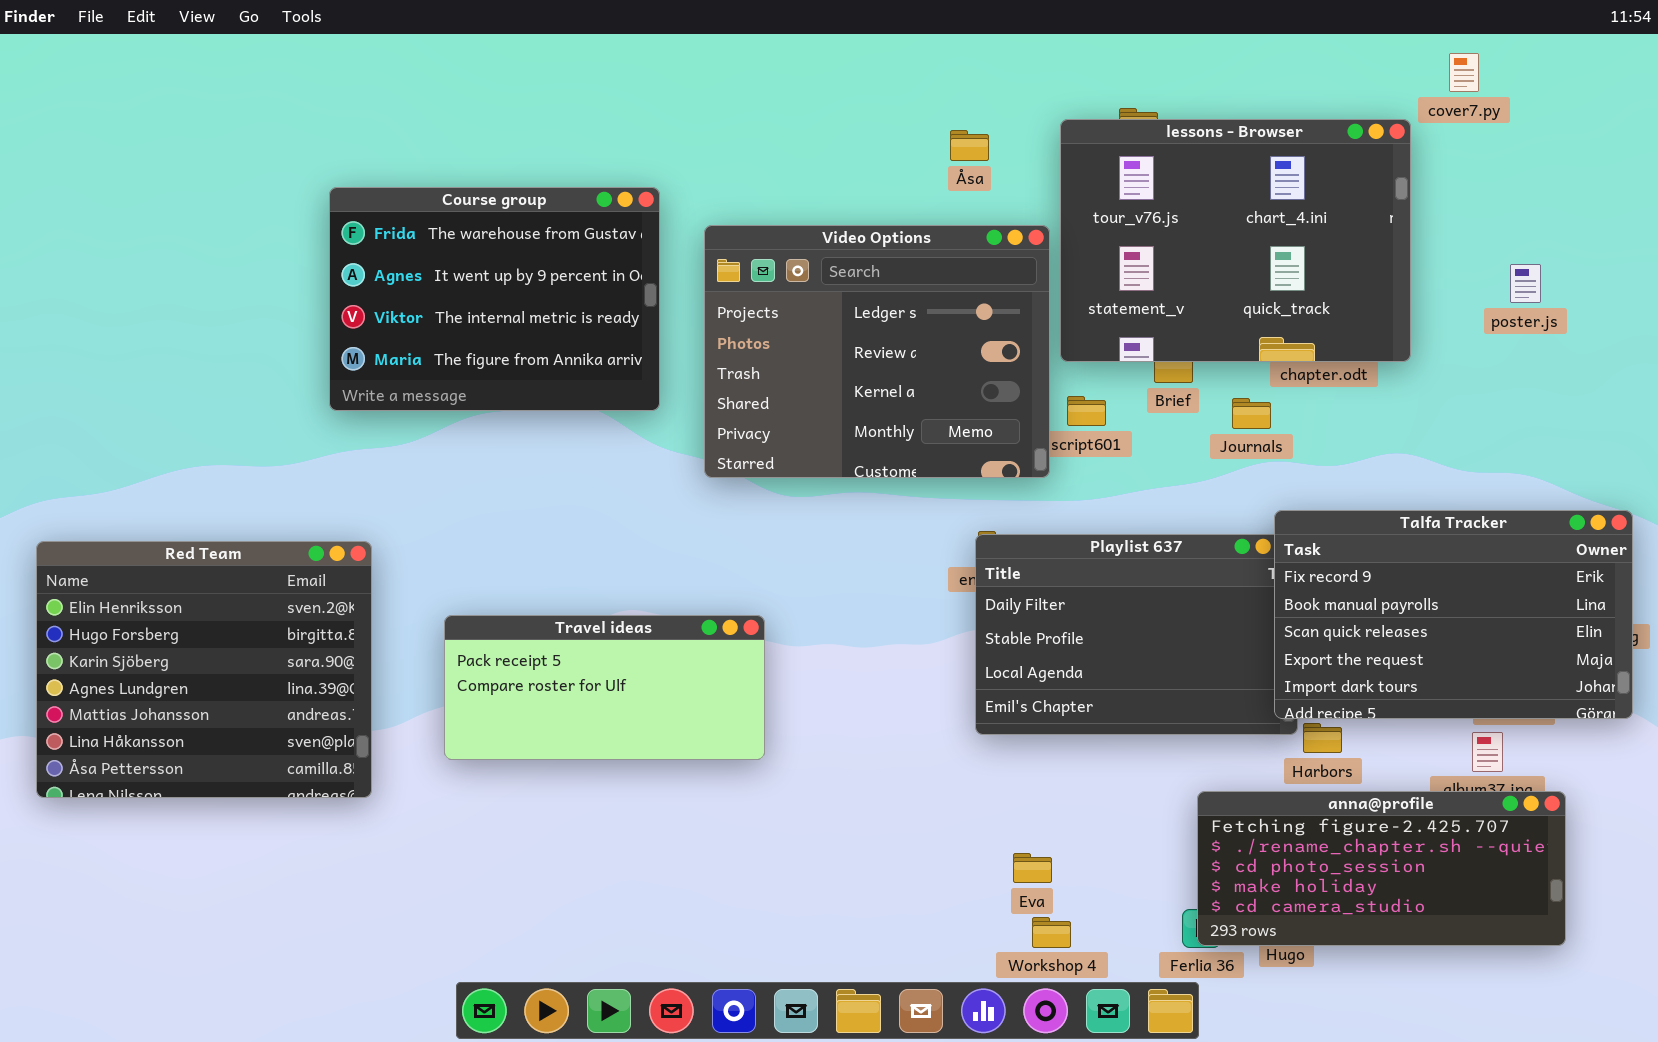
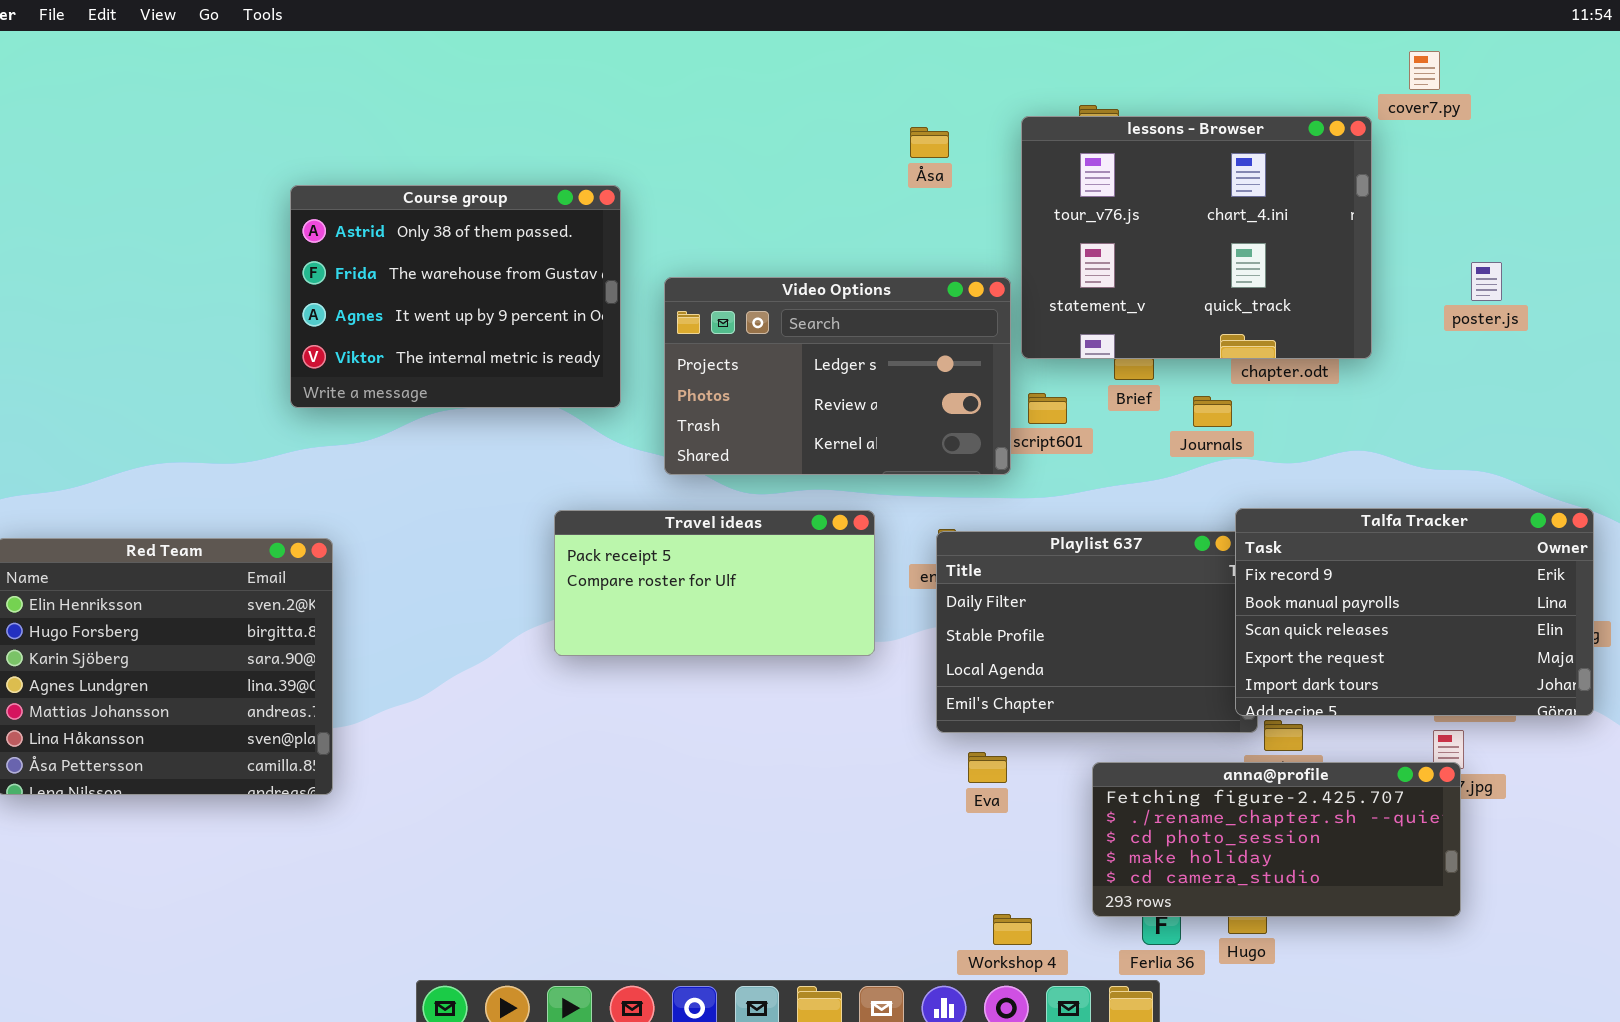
Course group: [329,187,660,411] -> [290,185,621,408], scrolled up 1 row
Video Options: [704,225,1050,478] -> [664,277,1011,475], resized
Travel ideas: [444,615,765,760] -> [554,510,875,656], moved
anna@profile: [1197,791,1566,946] -> [1092,762,1461,917], moved
Eva: [1013,853,1052,883] -> [968,752,1007,783], moved

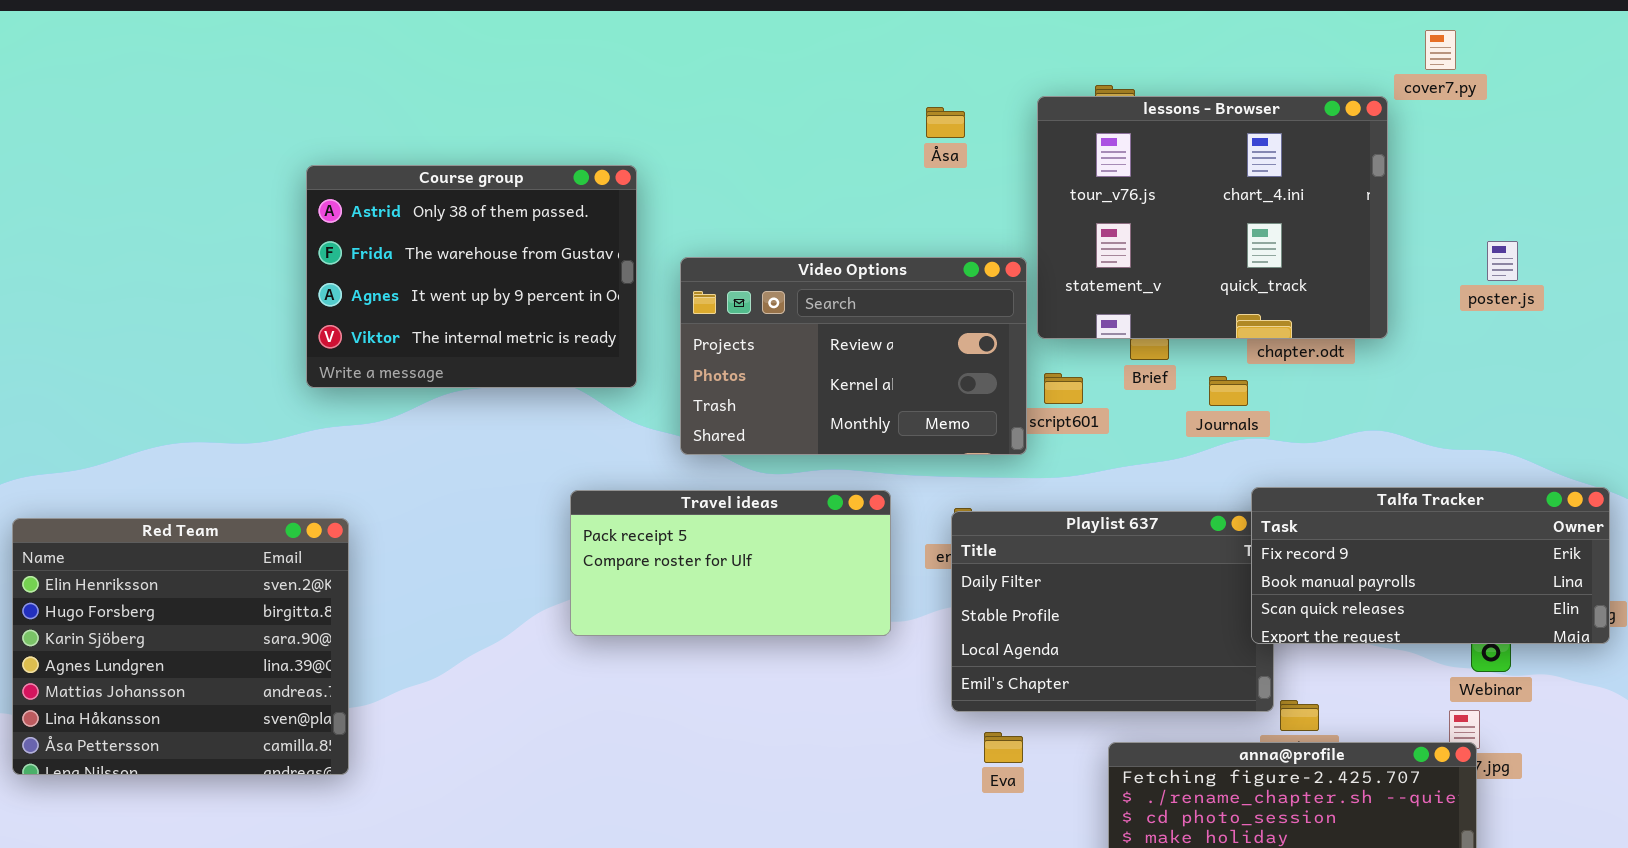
Video Options: [664,277,1011,475] -> [680,257,1027,455], scrolled down 1 row
Talfa Tracker: [1235,508,1594,716] -> [1251,487,1610,644], resized

